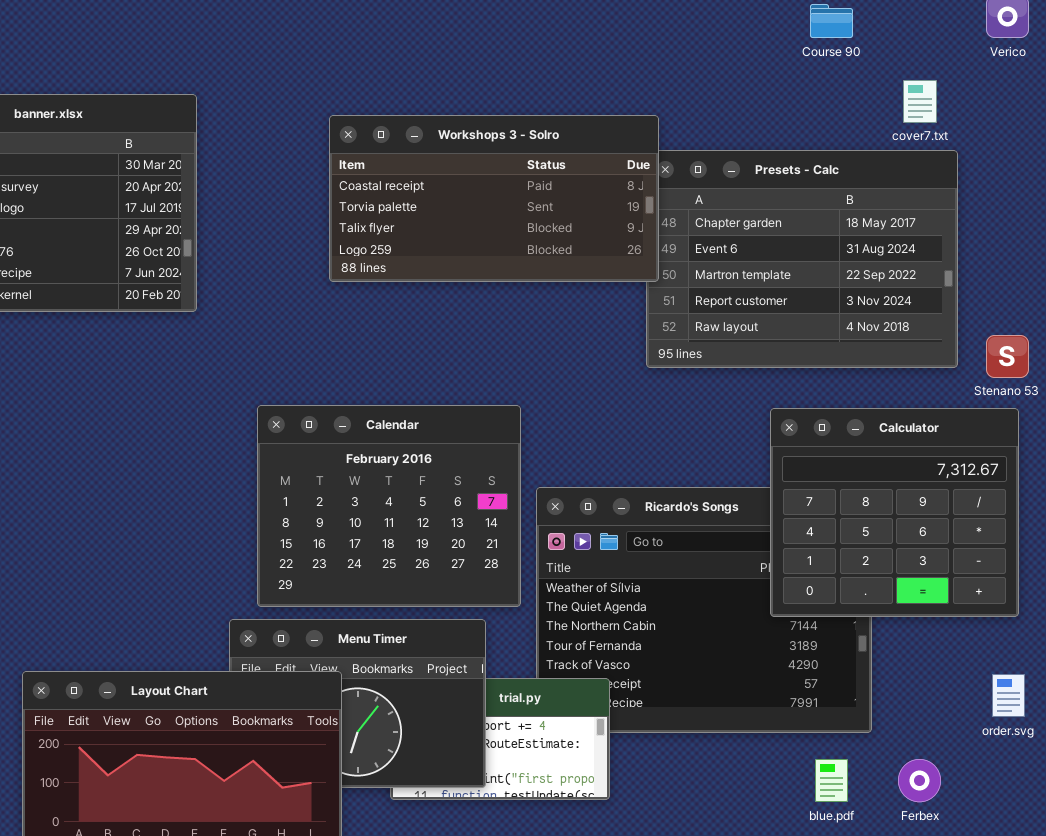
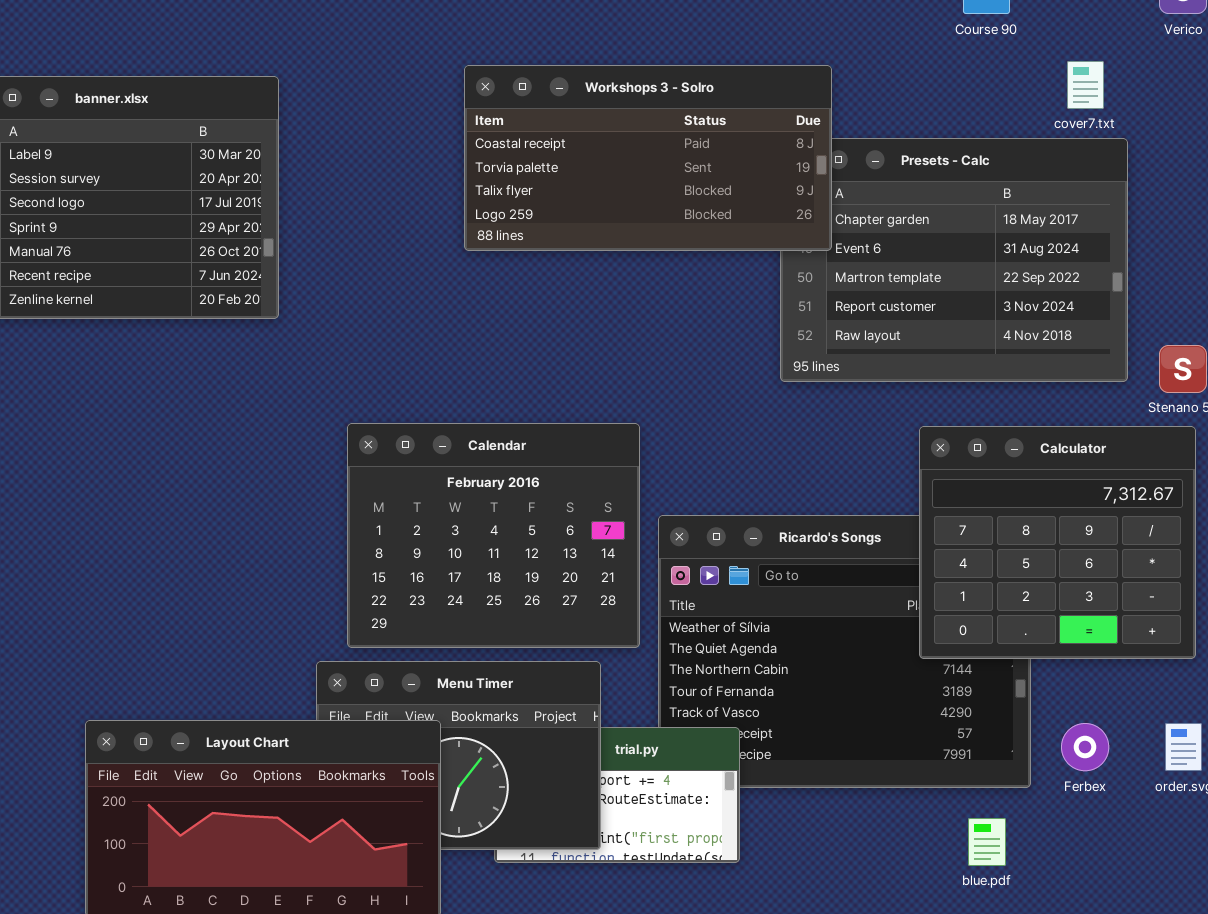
Workshops 3 - Solro: [329,115,659,282] -> [464,65,832,251], moved
Ferbex: [898,759,941,802] -> [1061,723,1109,771], moved

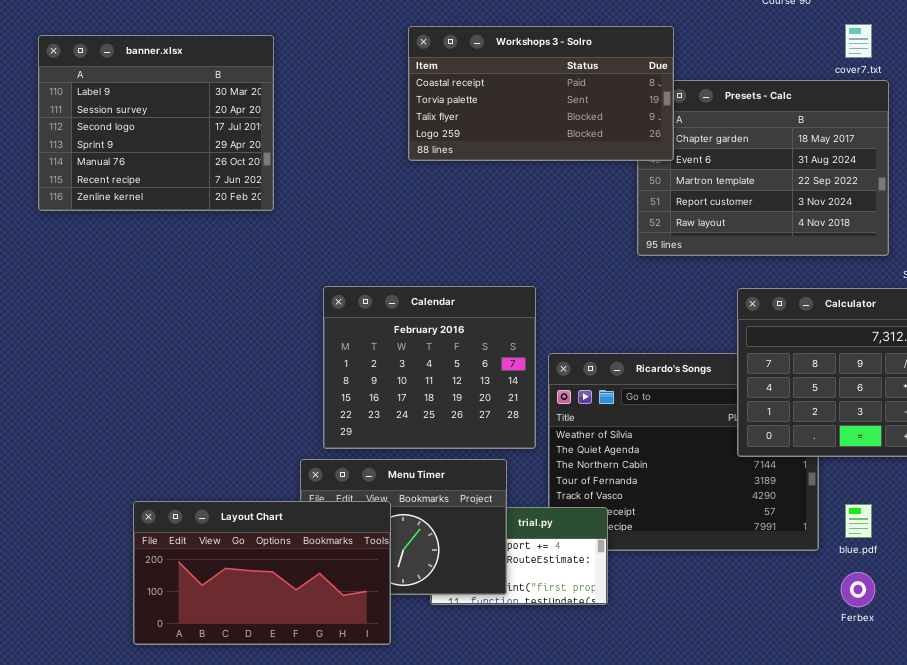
Ferbex: [1061,723,1109,771] -> [841,572,875,607], moved
blue.pdf: [968,818,1006,866] -> [845,504,872,538], moved

